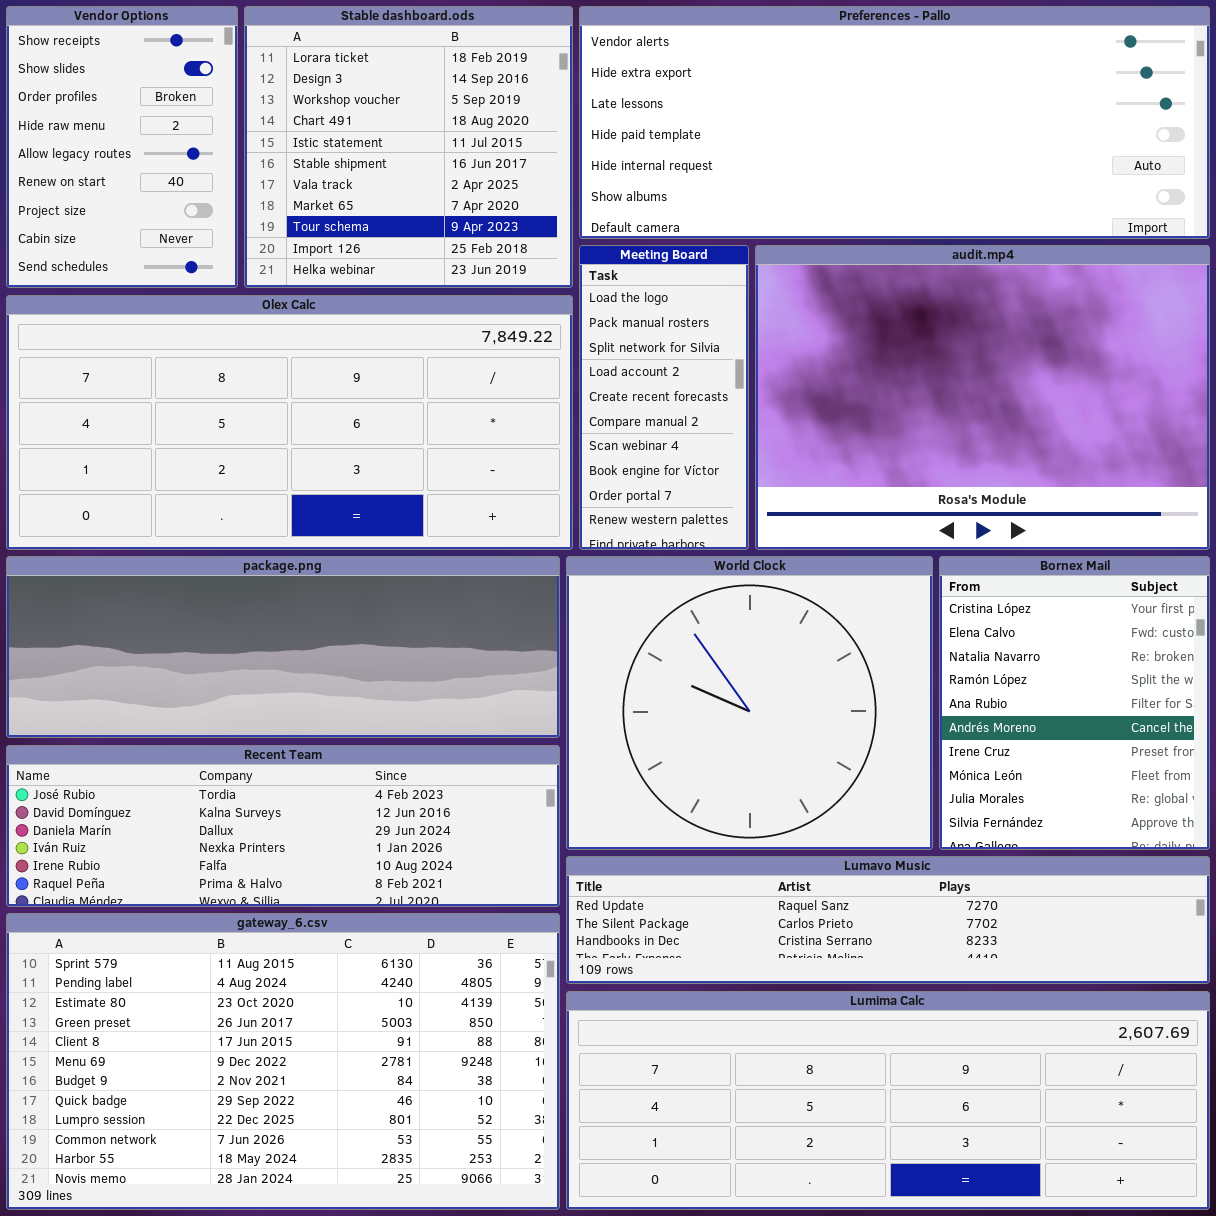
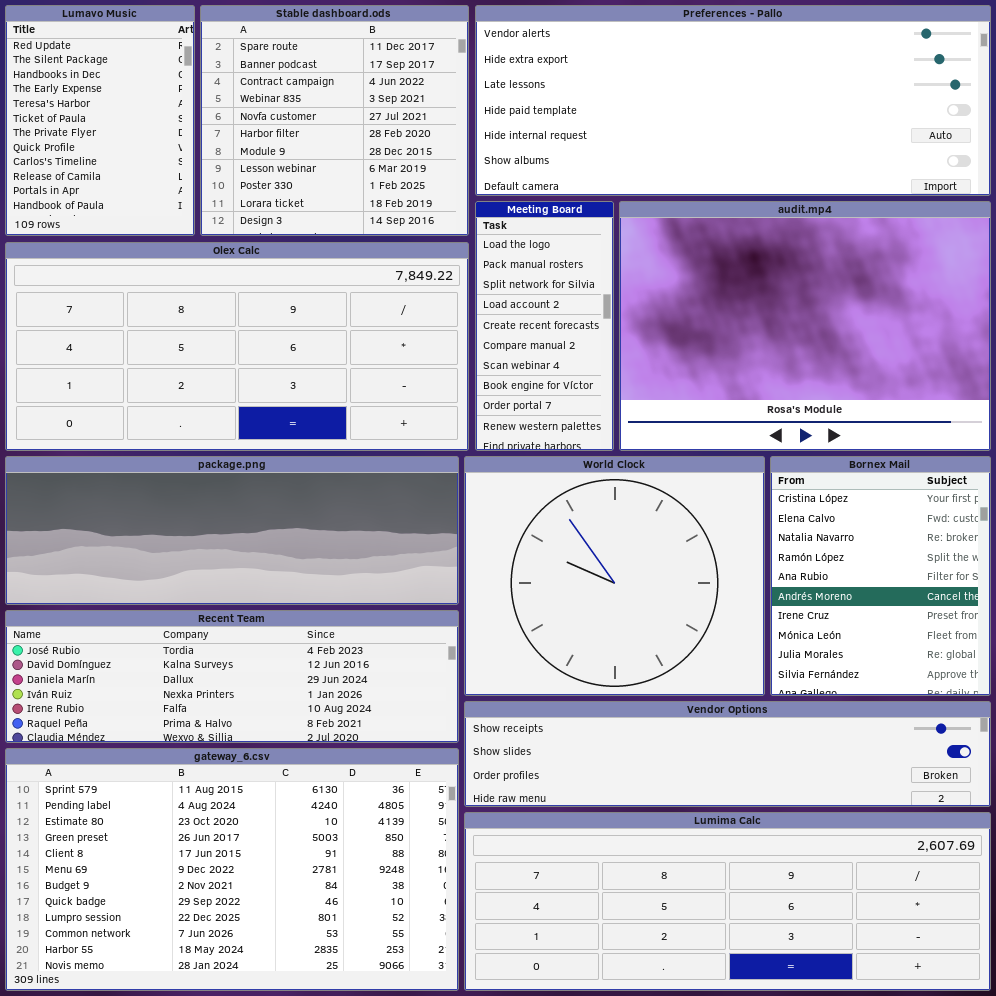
Vendor Options: [6,6,238,288] -> [464,701,991,807], moved, resized
Stable dashboard.ods: [244,6,573,288] -> [200,5,469,236], scrolled up 9 rows
Lumavo Music: [566,856,1210,984] -> [5,5,195,236], moved, resized

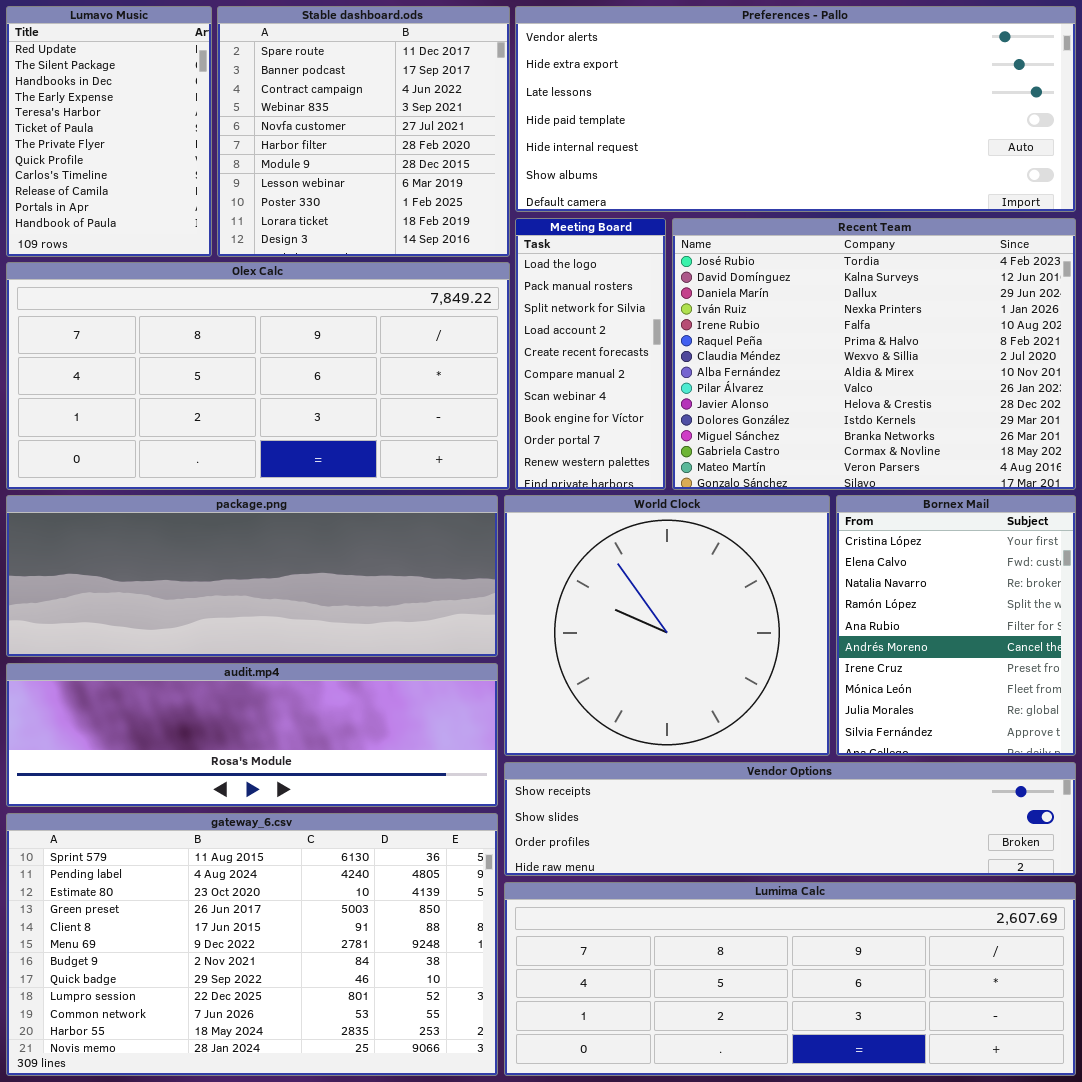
audit.mp4: [619,201,991,451] -> [6,663,498,807], moved, resized
Recent Team: [5,610,459,743] -> [672,218,1076,490], moved, resized

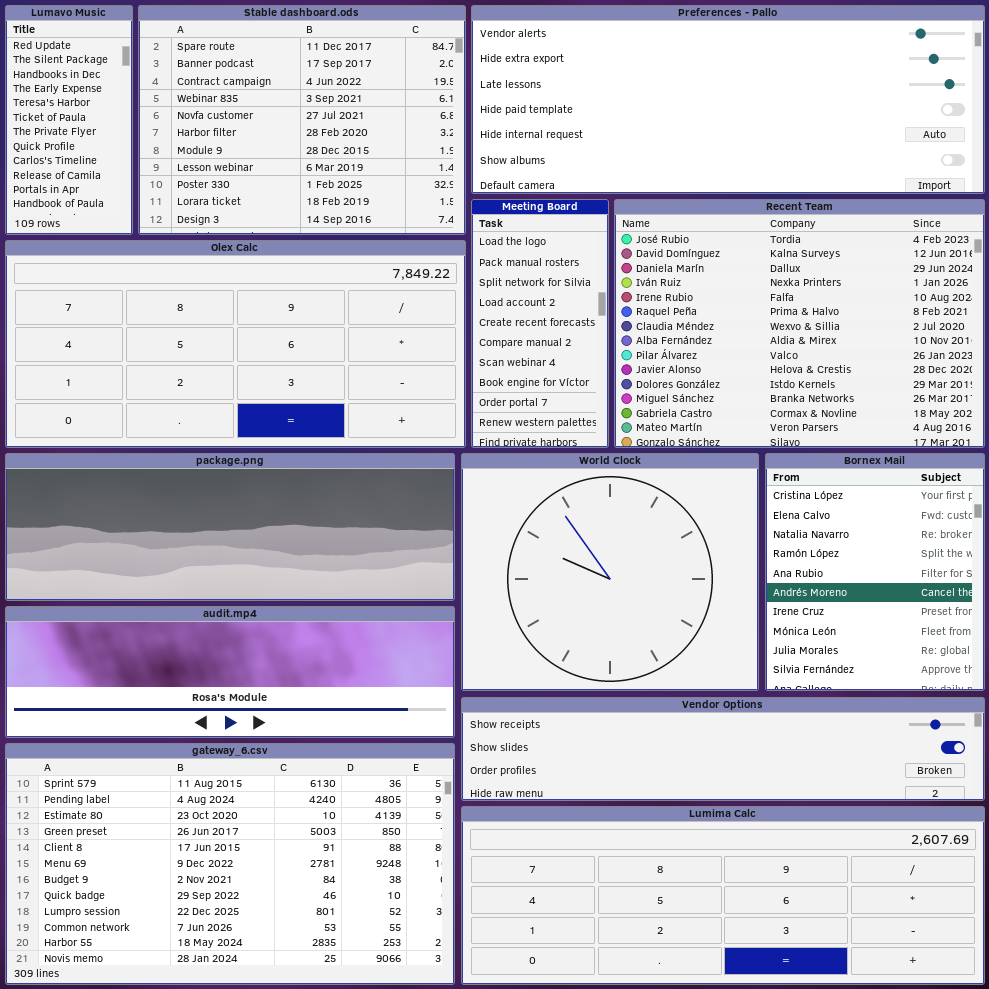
Lumavo Music: [6,6,212,257] -> [5,5,133,235], resized
Stable dashboard.ods: [217,6,510,257] -> [138,5,466,235], resized

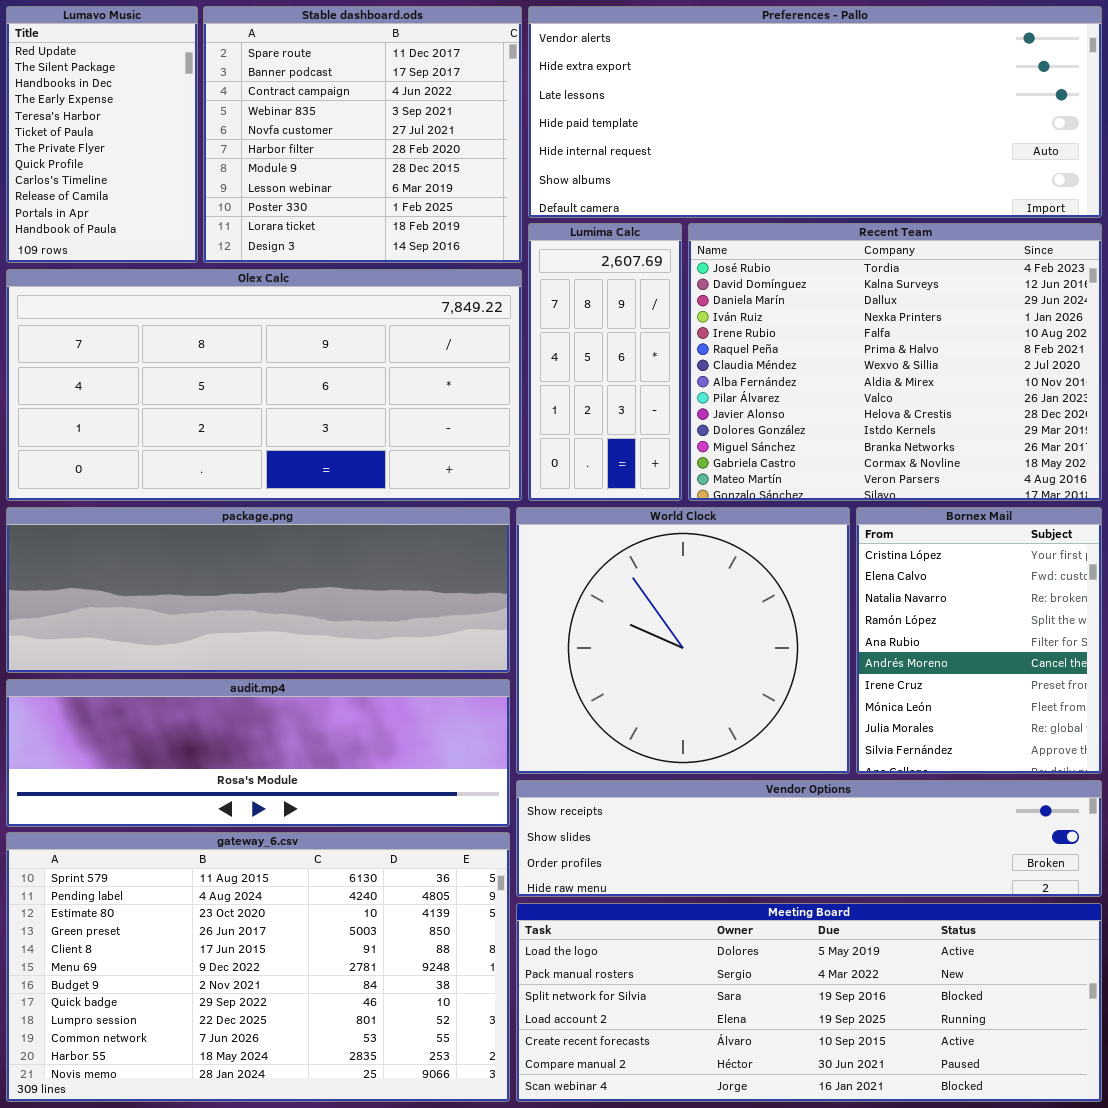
Lumavo Music: [5,5,133,235] -> [6,6,198,263], resized
Stable dashboard.ods: [138,5,466,235] -> [203,6,522,263], resized
Meeting Board: [471,199,609,448] -> [516,903,1102,1102], moved, resized
Lumima Calc: [461,806,985,985] -> [528,223,682,501], moved, resized

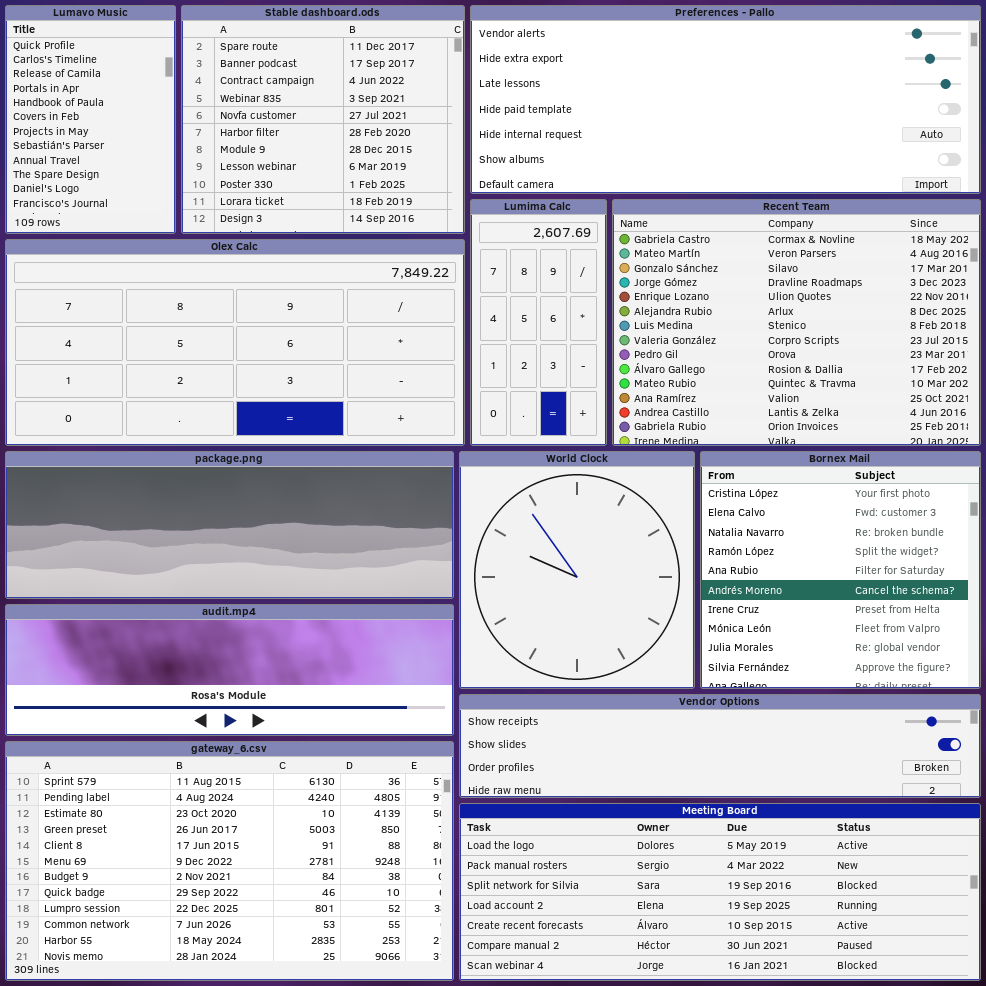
Lumavo Music: [6,6,198,263] -> [5,5,176,234], scrolled down 7 rows
Recent Team: [688,223,1102,501] -> [612,199,981,446], scrolled down 12 rows
World Clock: [516,507,850,774] -> [459,451,695,689], resized
Bornex Mail: [856,507,1102,774] -> [700,451,981,689], resized

